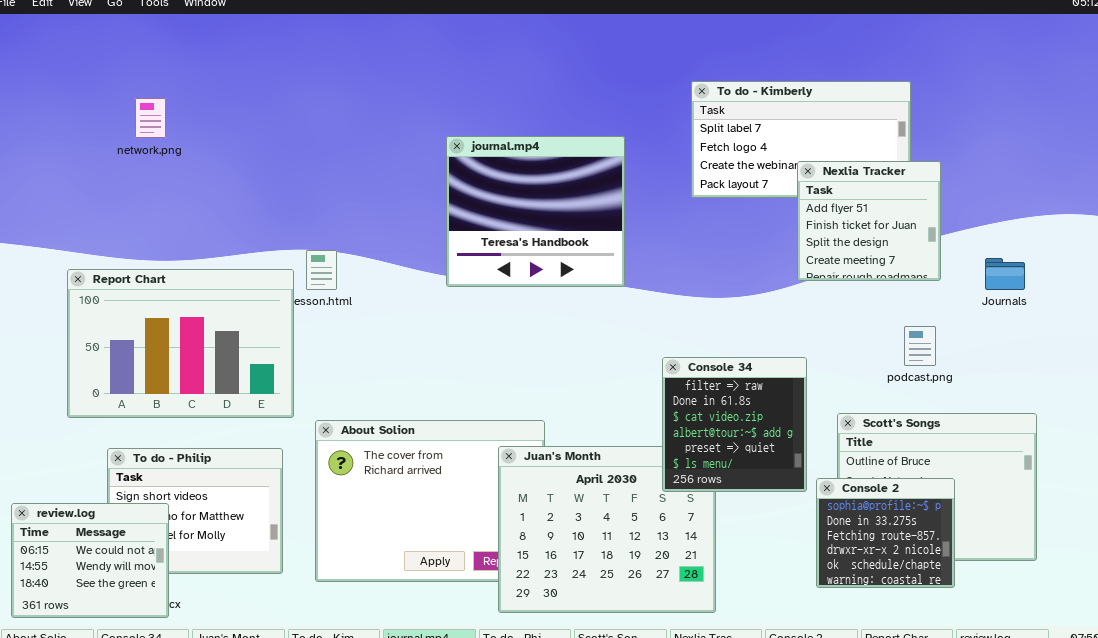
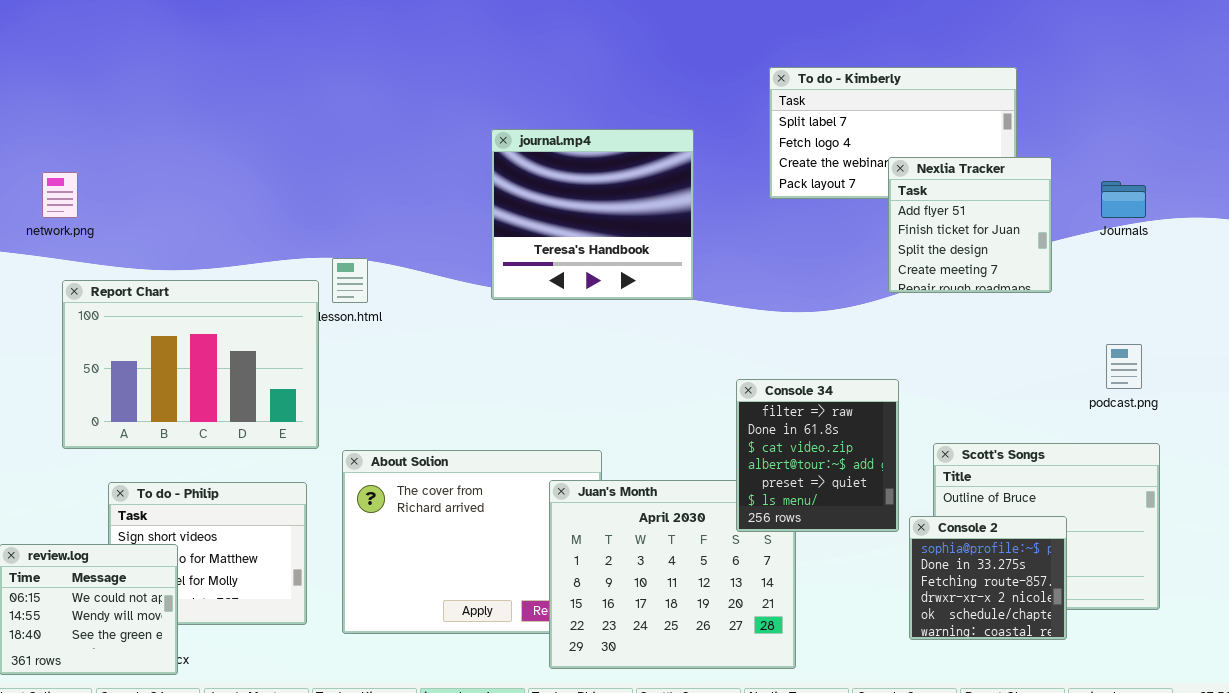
network.png: [135,98,166,138] -> [42,172,78,218], moved
Journals: [985,258,1025,290] -> [1101,181,1146,218], moved
podcast.png: [904,326,936,366] -> [1106,344,1142,389], moved

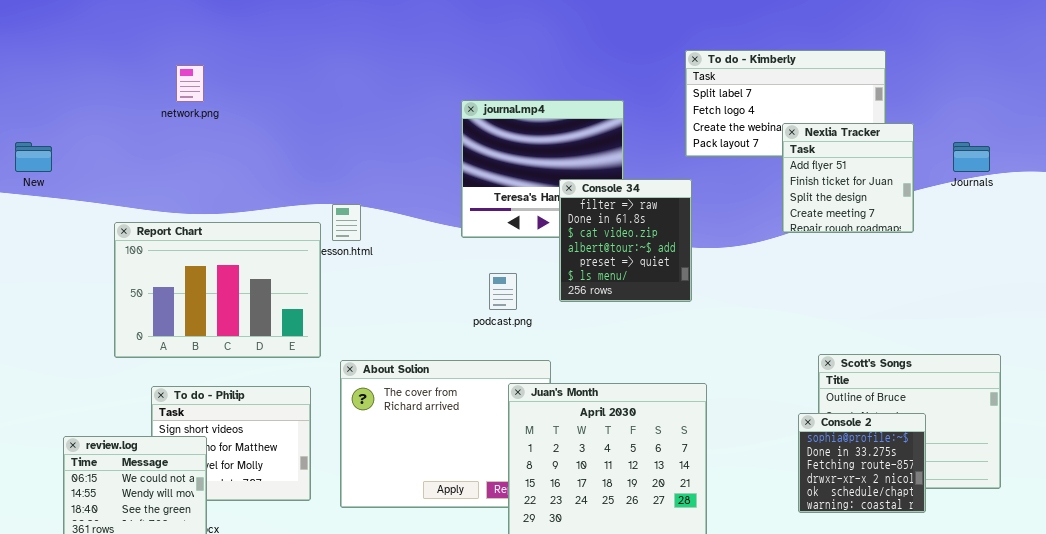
network.png: [42,172,78,218] -> [176,65,204,102], moved
podcast.png: [1106,344,1142,389] -> [489,273,517,310], moved
Console 34: [736,379,899,532] -> [559,179,692,302], moved

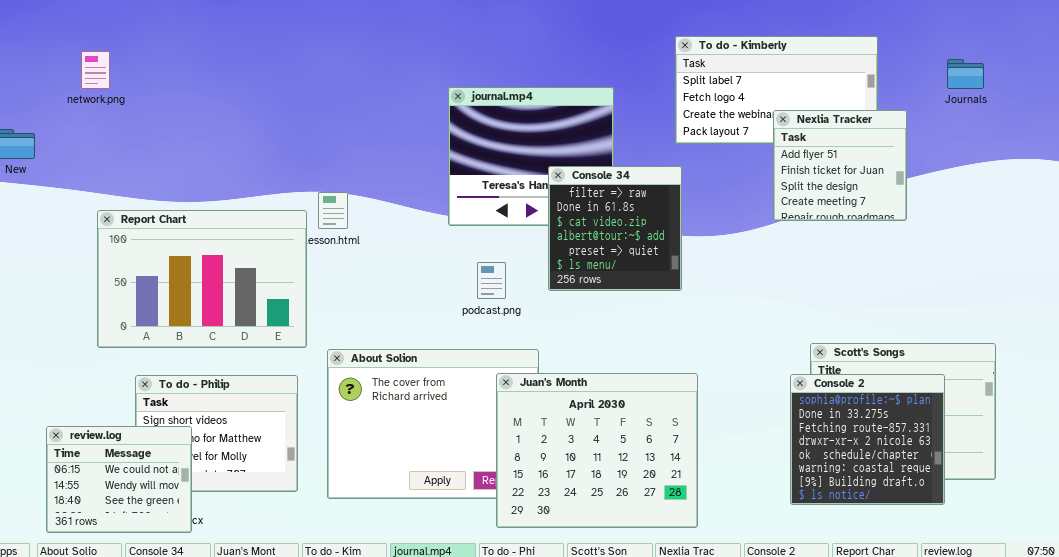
network.png: [176,65,204,102] -> [81,51,110,89], moved
Journals: [953,142,990,172] -> [947,59,984,89], moved
Console 2: [798,413,926,513] -> [790,374,945,505], resized

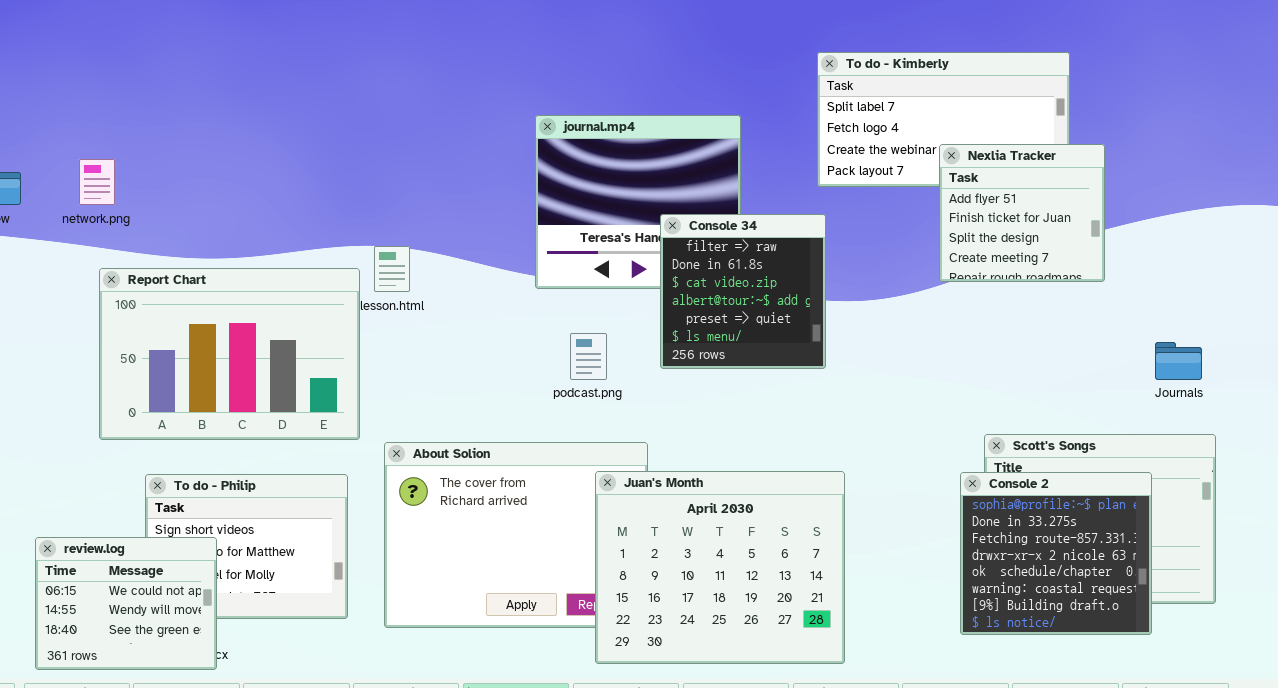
network.png: [81,51,110,89] -> [79,159,115,205], moved
Journals: [947,59,984,89] -> [1155,342,1202,380], moved

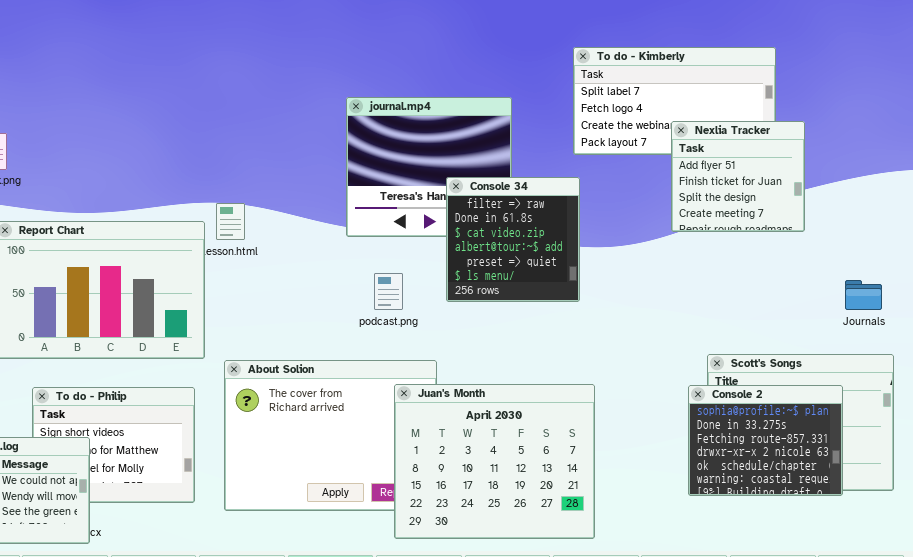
Console 2: [960,472,1152,635] -> [688,385,843,496], resized

